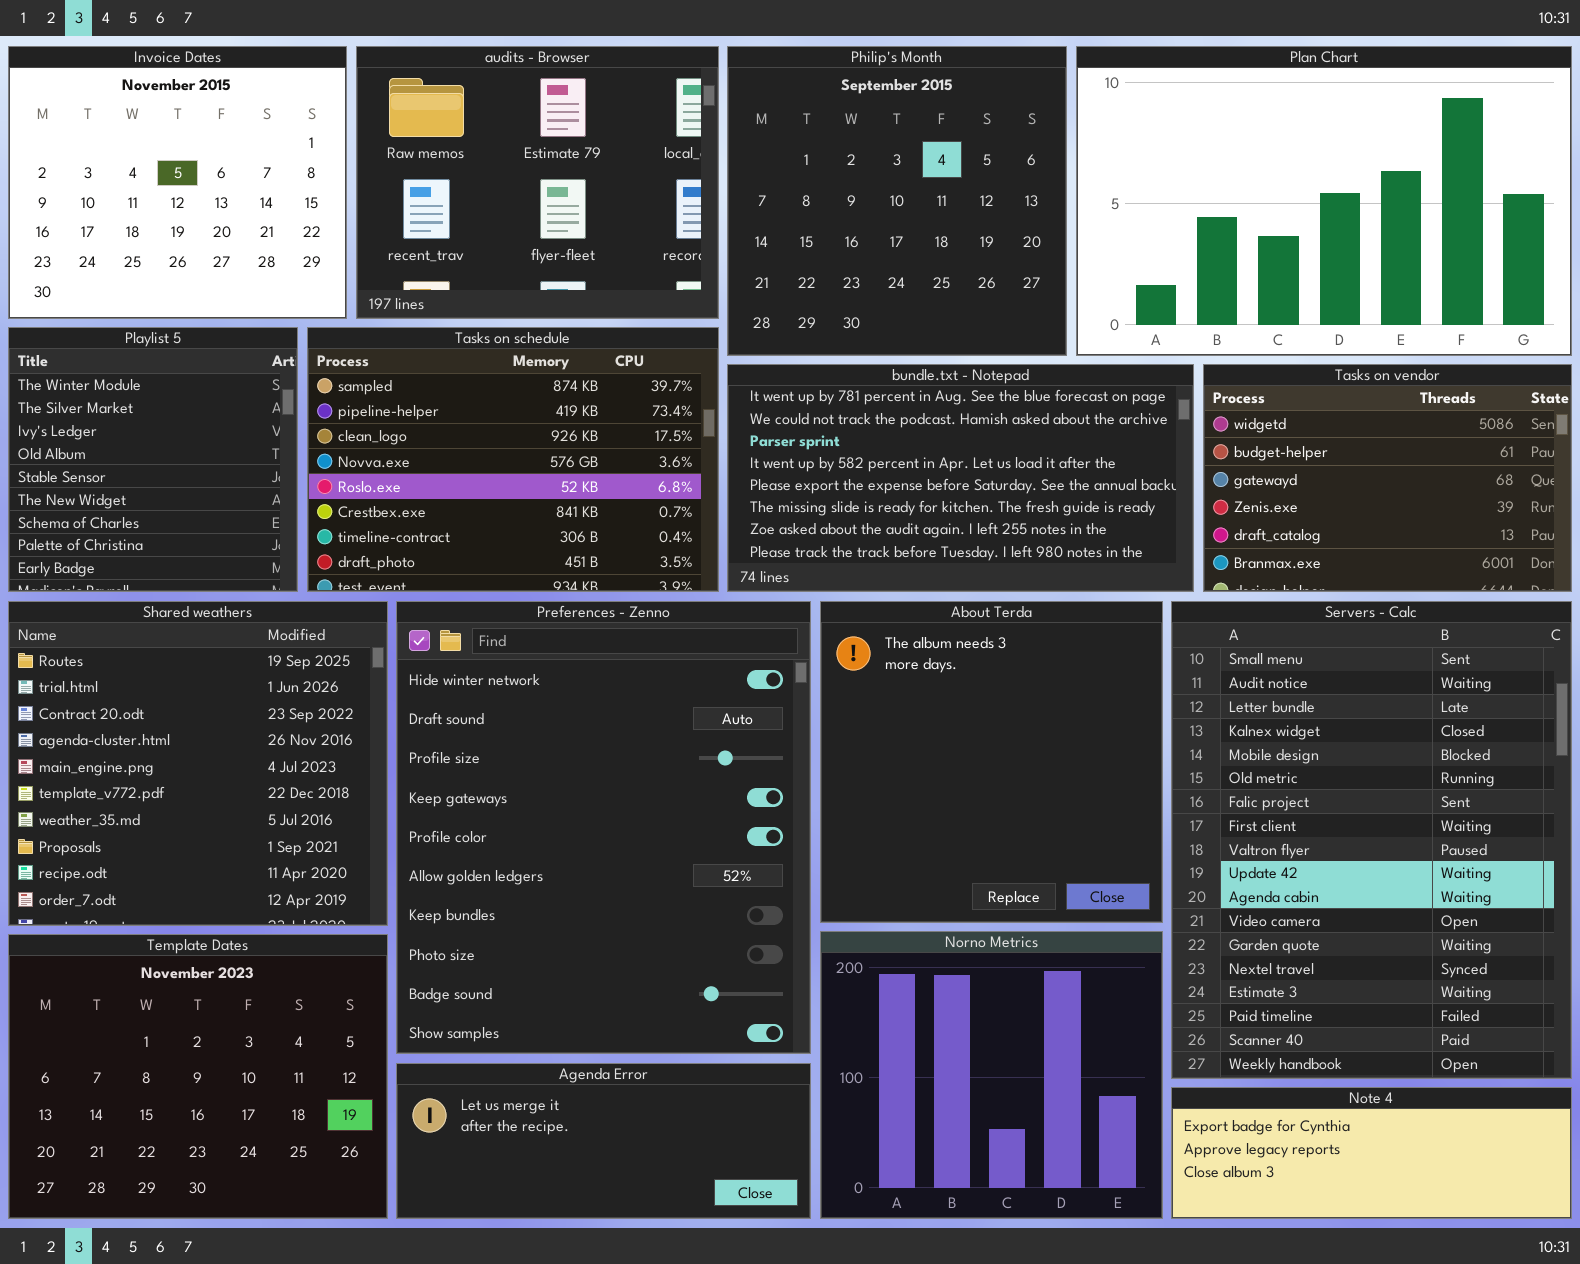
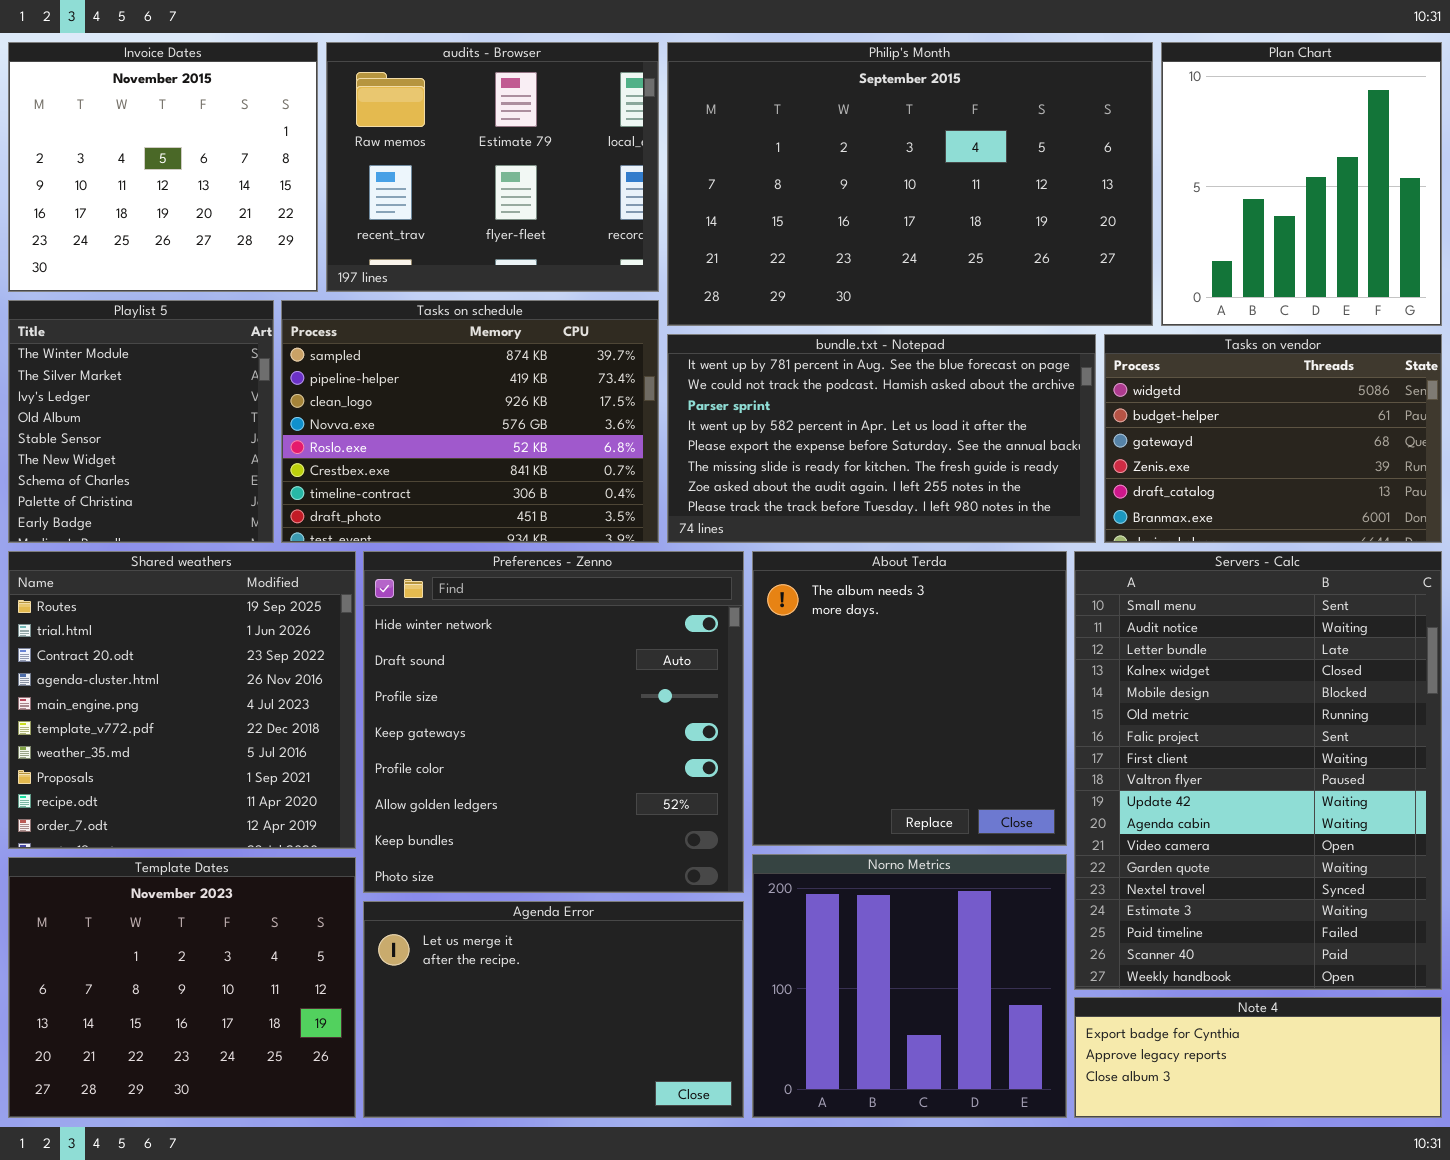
Philip's Month: [727,46,1067,356] -> [667,42,1153,326], resized
Plan Chart: [1076,46,1572,356] -> [1161,42,1442,326], resized
Preferences - Zenno: [396,601,811,1054] -> [363,551,744,893], resized
Agenda Error: [396,1063,811,1219] -> [363,901,744,1118], resized

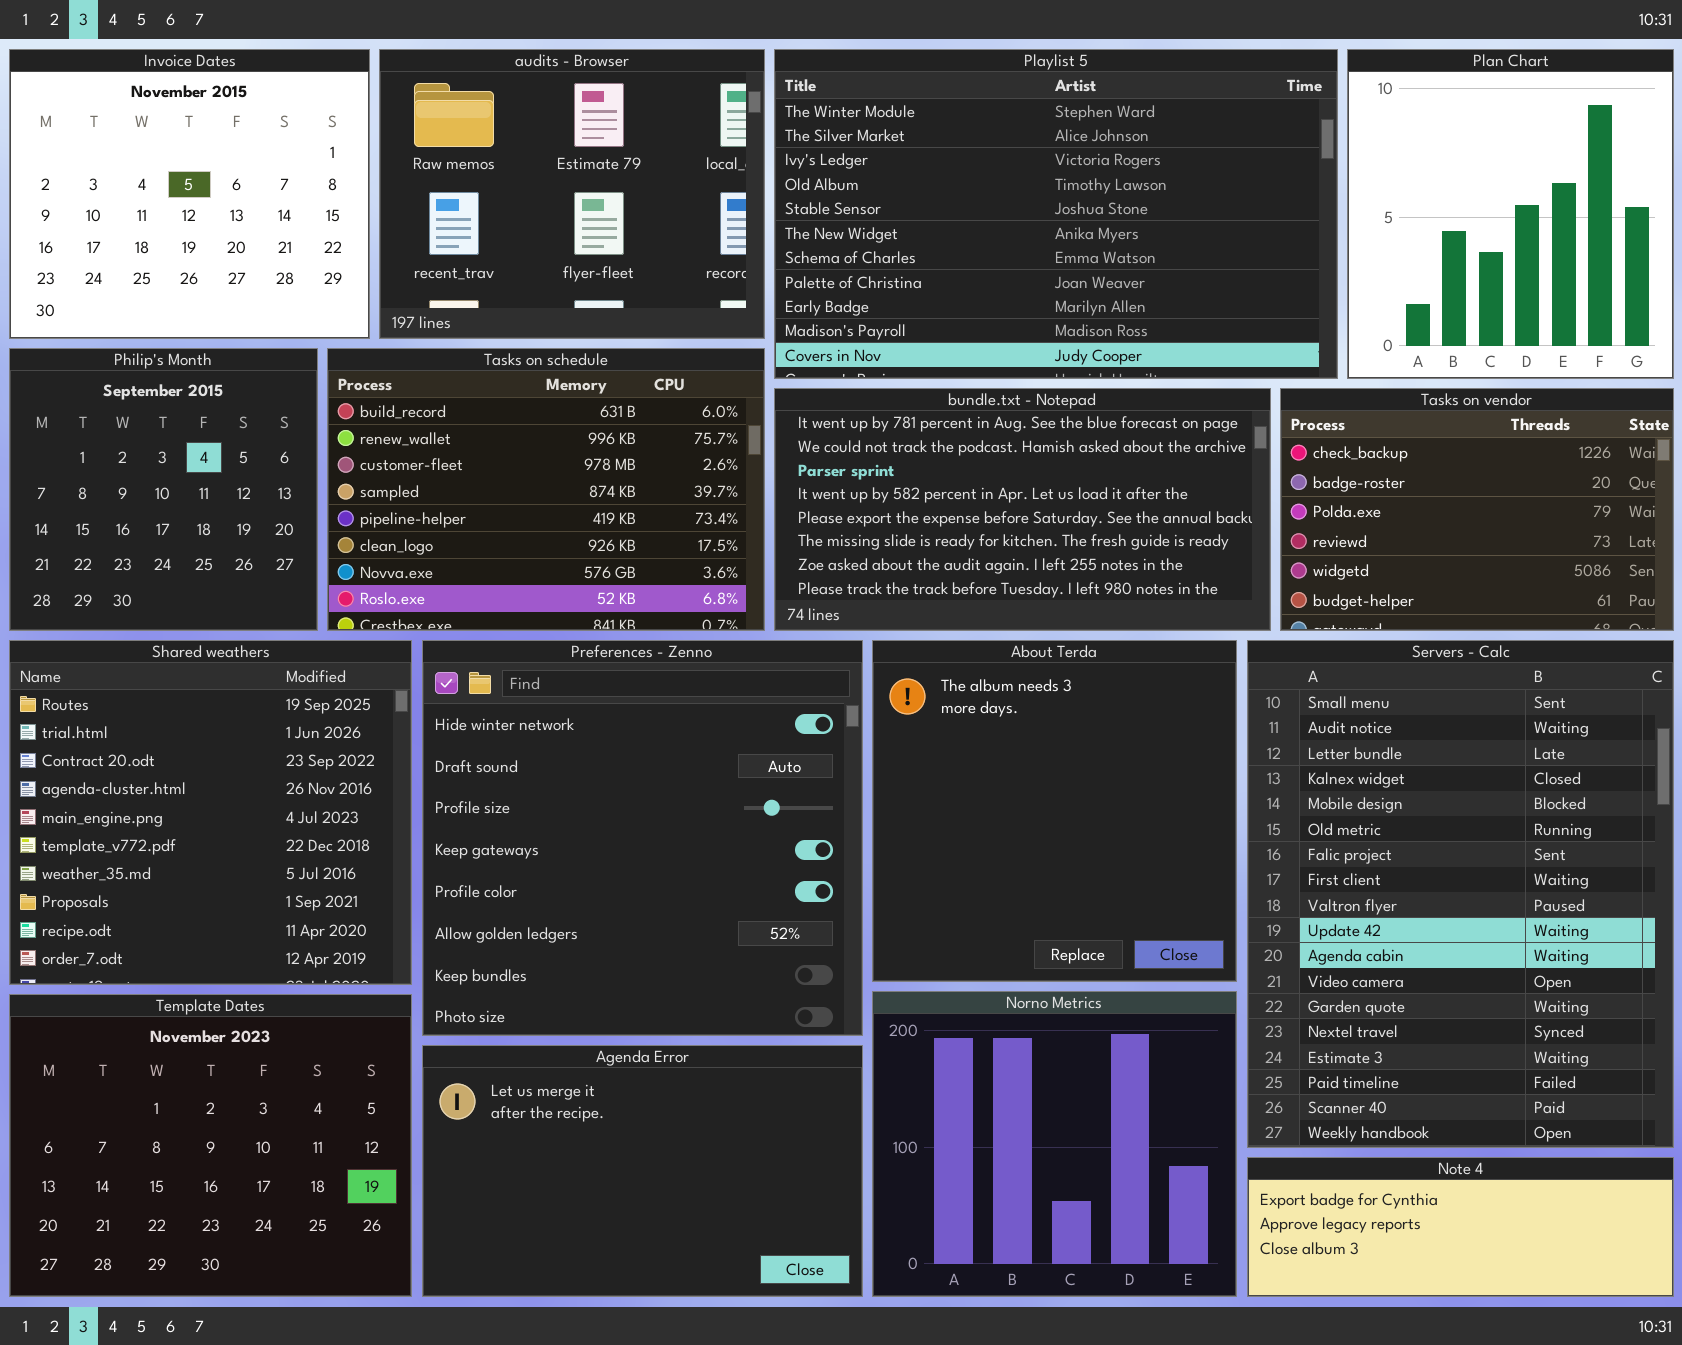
Philip's Month: [667,42,1153,326] -> [9,348,318,631], moved, resized
Playlist 5: [8,300,274,543] -> [774,49,1338,379], moved, resized
Tasks on schedule: [281,300,659,543] -> [327,348,765,631], scrolled up 3 rows
Tasks on vendor: [1104,334,1442,543] -> [1280,388,1674,631], scrolled up 4 rows

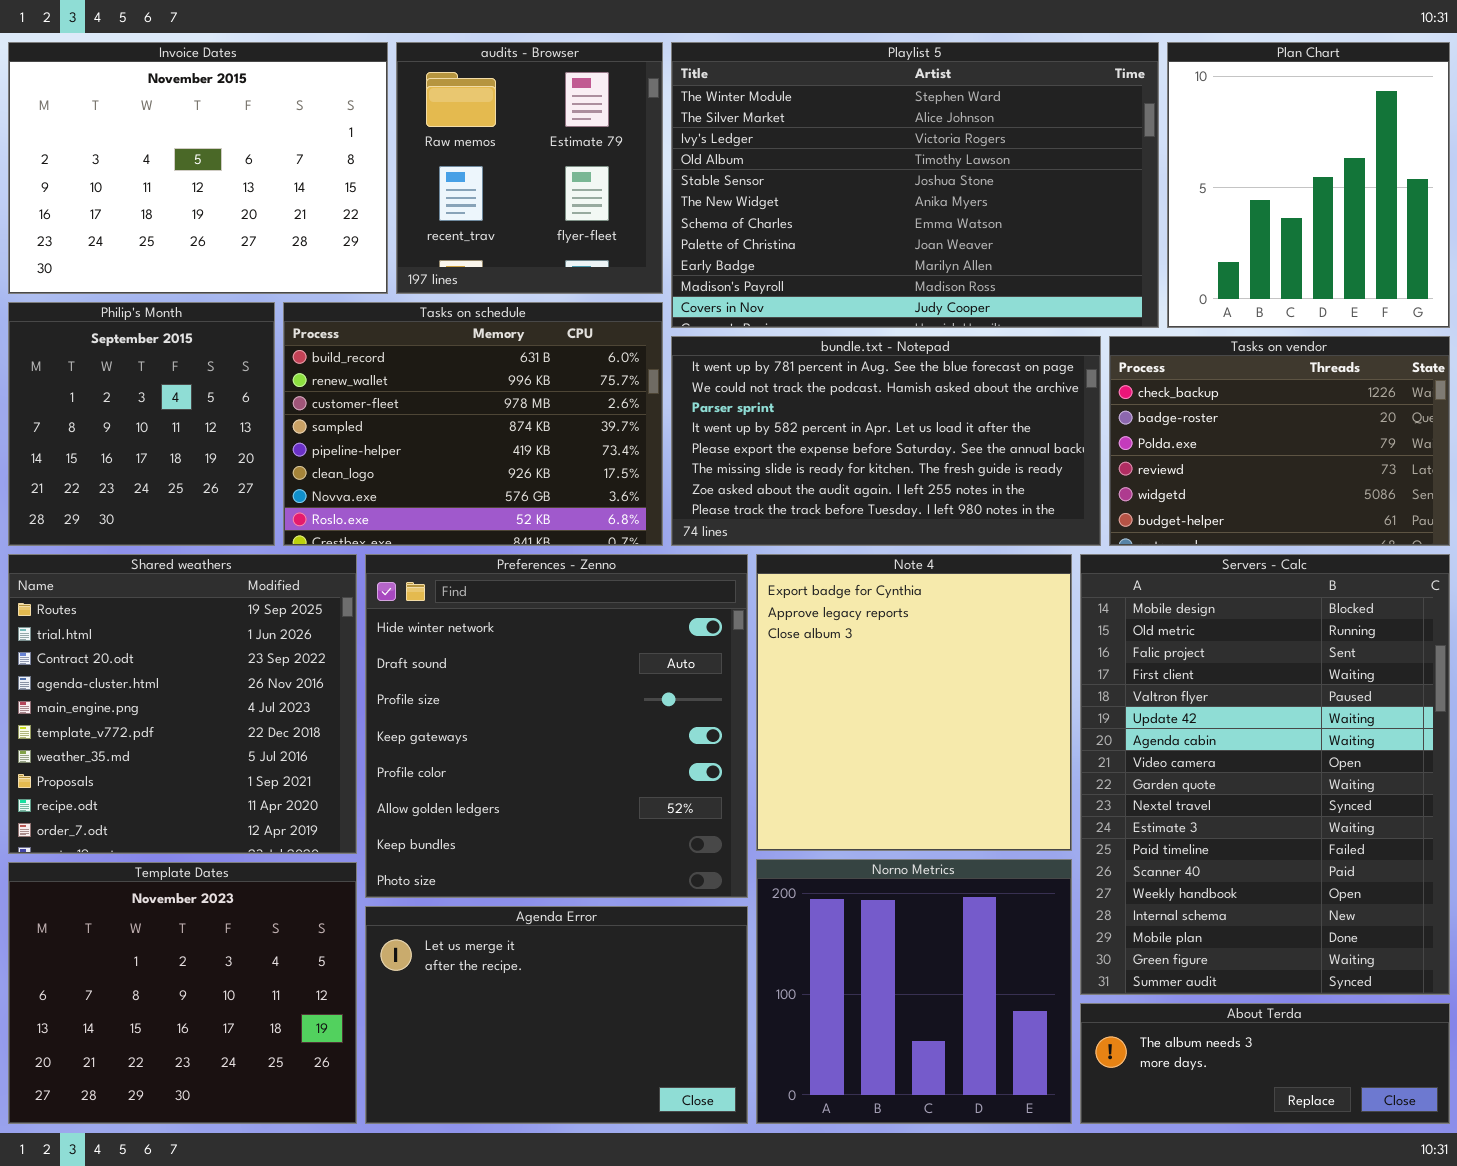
Invoice Dates: [9,49,370,339] -> [8,42,388,294], resized
audits - Browser: [379,49,765,339] -> [396,42,663,294], resized
About Terda: [872,640,1237,982] -> [1080,1003,1450,1124], moved, resized
Servers - Calc: [1247,640,1674,1148] -> [1080,554,1450,995], scrolled down 4 rows
Note 4: [1247,1157,1674,1297] -> [756,554,1072,851], moved, resized

